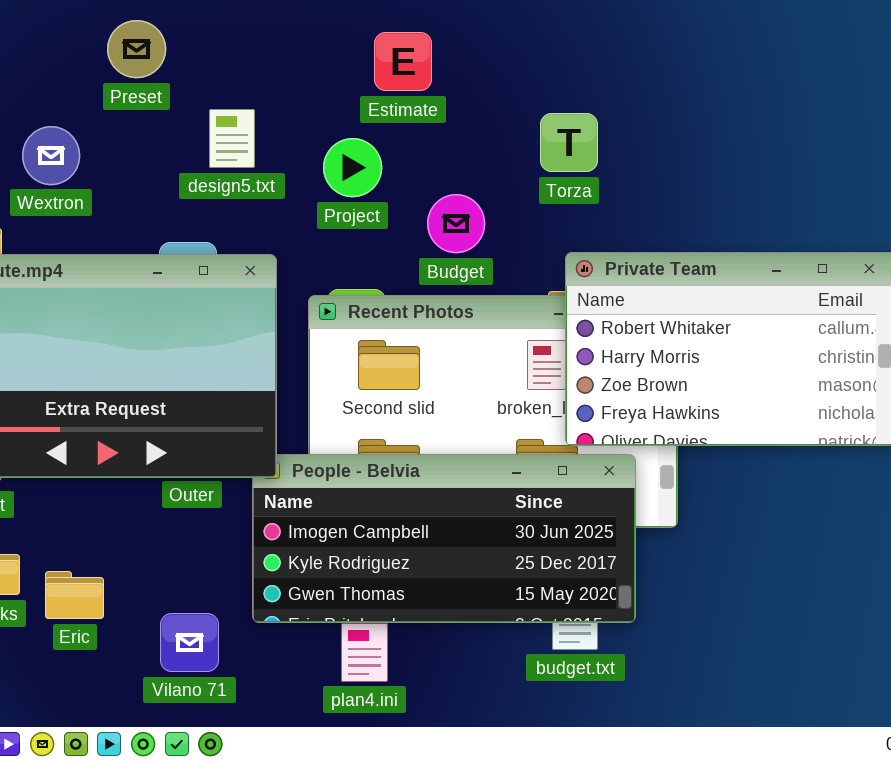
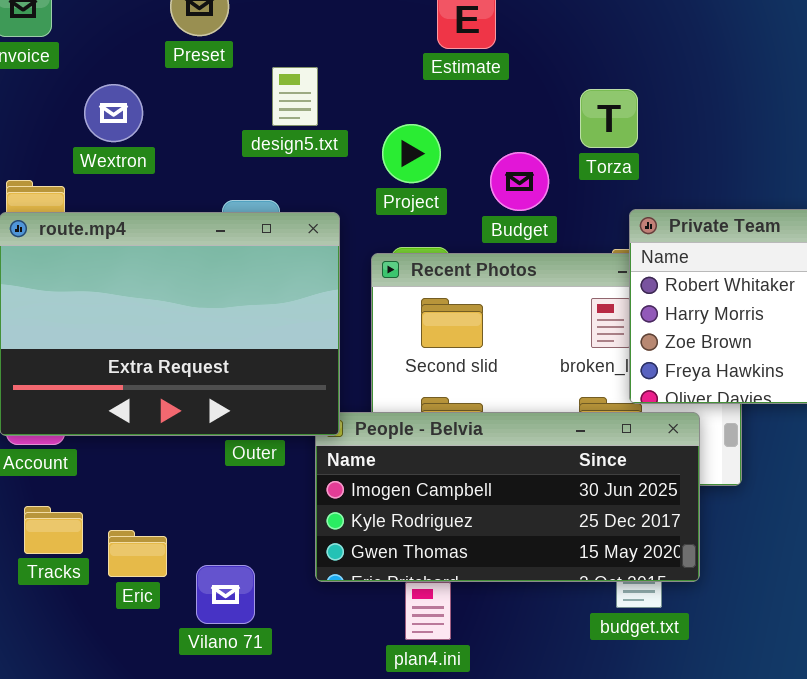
Torza: [540,113,598,172] -> [580,89,638,148], moved
Project: [323,138,382,197] -> [382,124,441,183], moved
Vilano 71: [160,613,219,672] -> [196,565,255,624], moved

